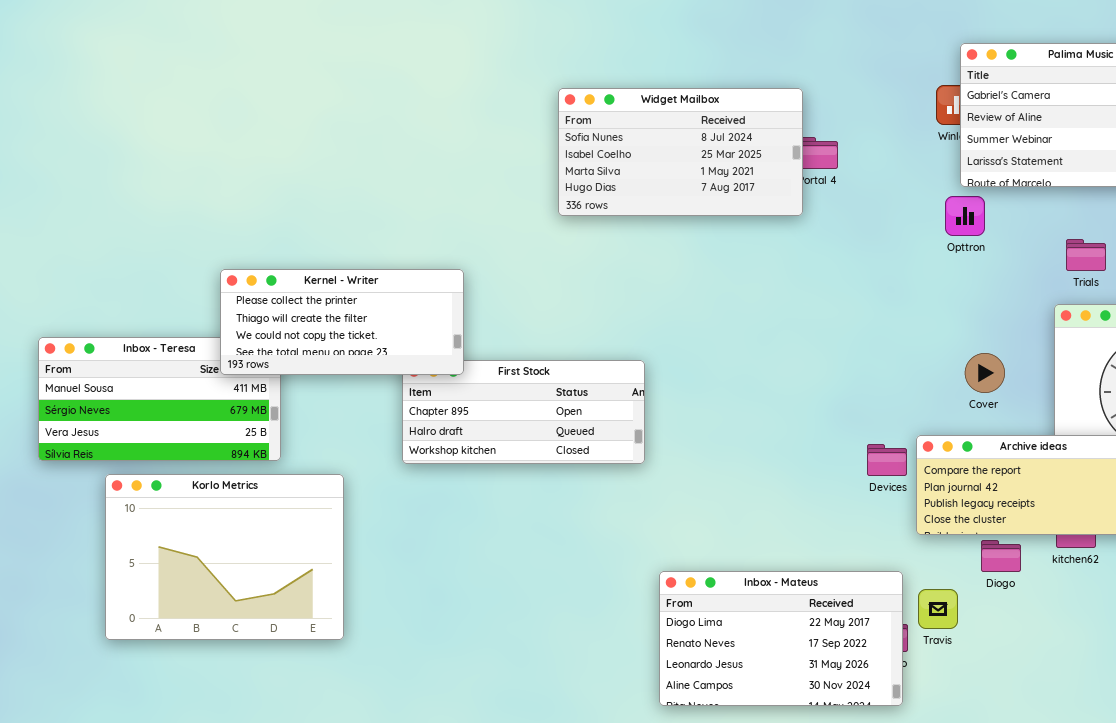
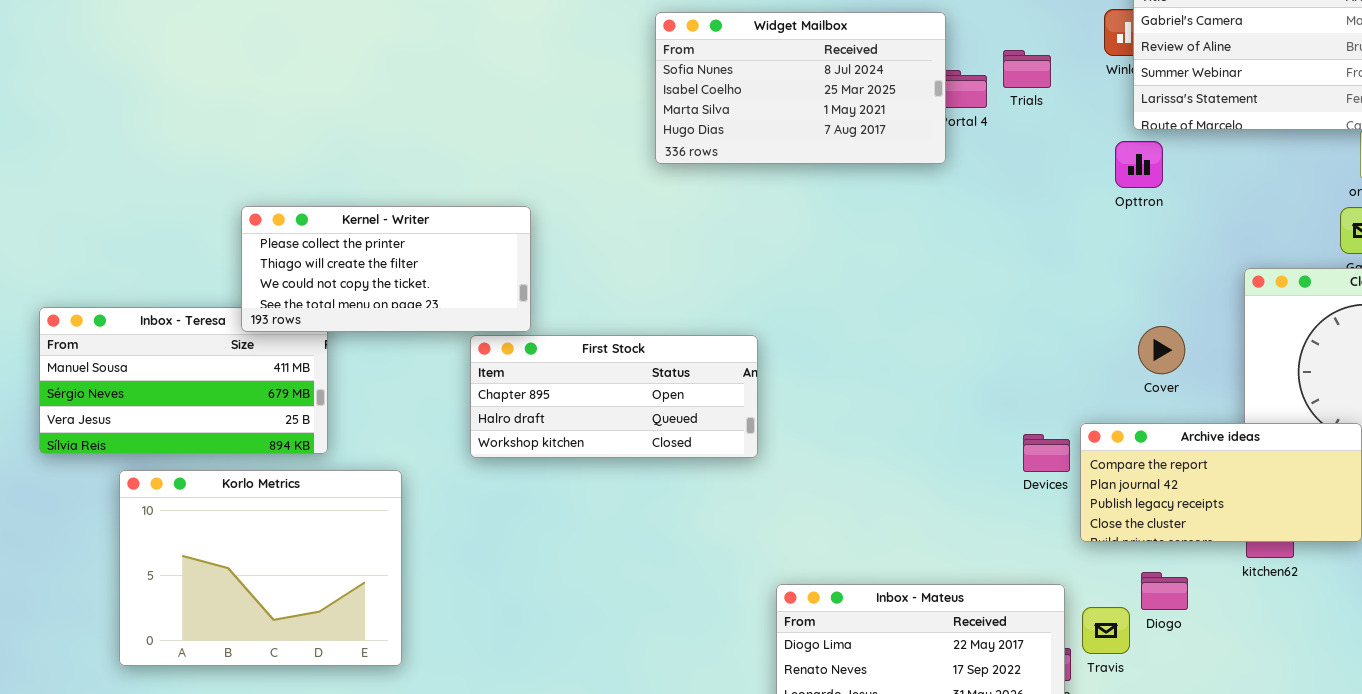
Trials: [1066,239,1106,271] -> [1003,50,1051,88], moved
Kernel - Writer: [220,269,464,375] -> [241,206,531,332], moved
Diogo: [981,540,1021,572] -> [1141,572,1188,610], moved

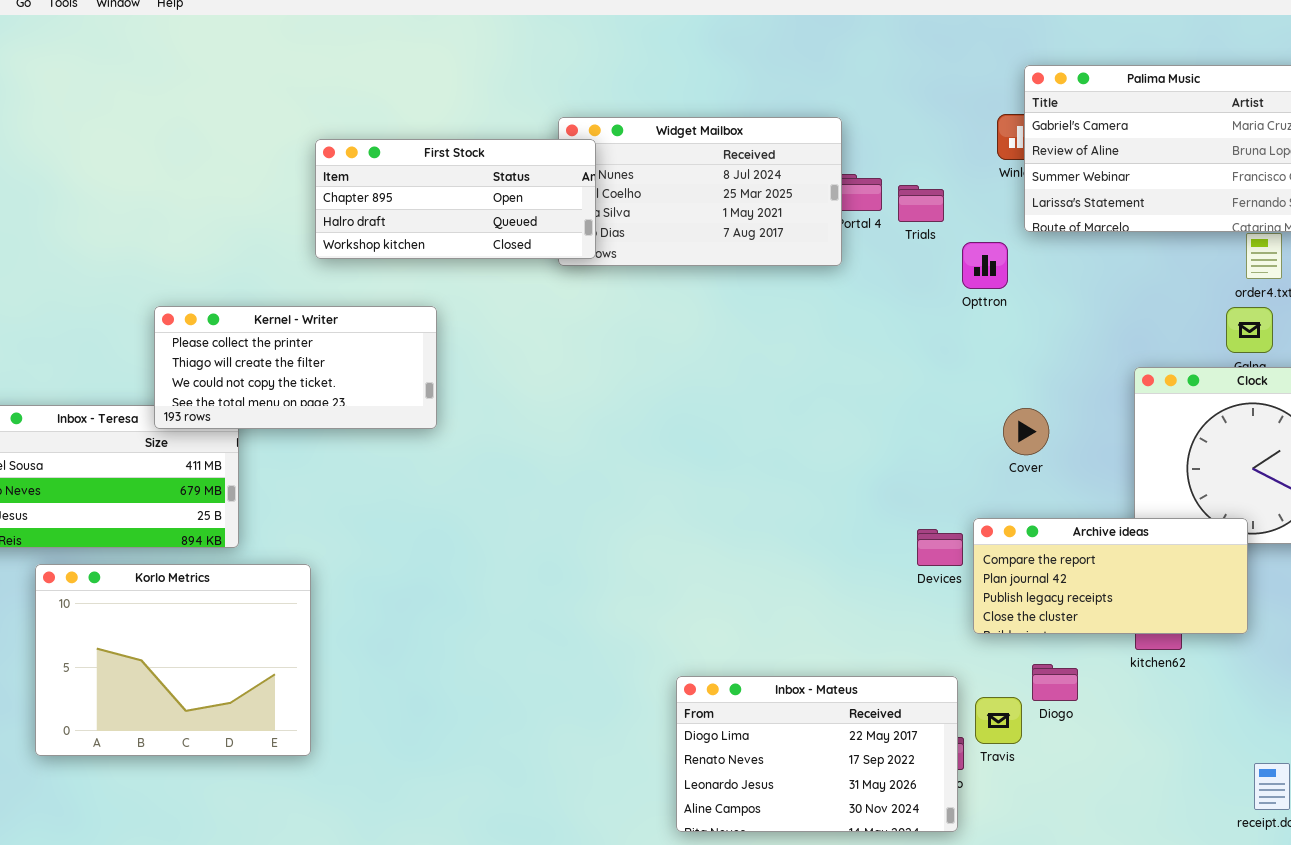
Trials: [1003,50,1051,88] -> [898,185,944,222], moved
Opttron: [1115,141,1163,188] -> [962,242,1008,289], moved
Cover: [1138,326,1185,374] -> [1003,408,1049,455], moved
First Stock: [470,335,758,458] -> [315,139,596,259], moved

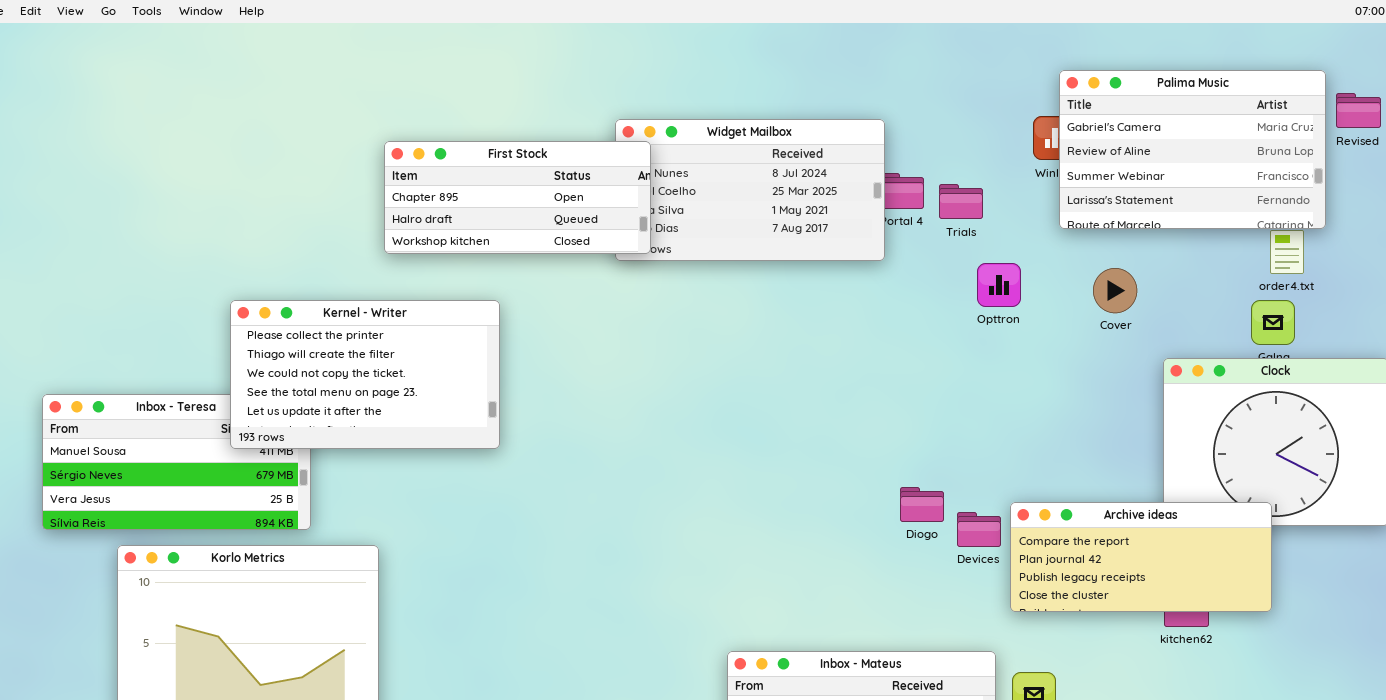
Opttron: [962,242,1008,289] -> [977,263,1021,307], moved
Kernel - Writer: [154,306,437,429] -> [230,300,500,449], resized
Cover: [1003,408,1049,455] -> [1093,268,1137,313], moved
Diogo: [1032,664,1078,701] -> [900,487,944,522], moved

